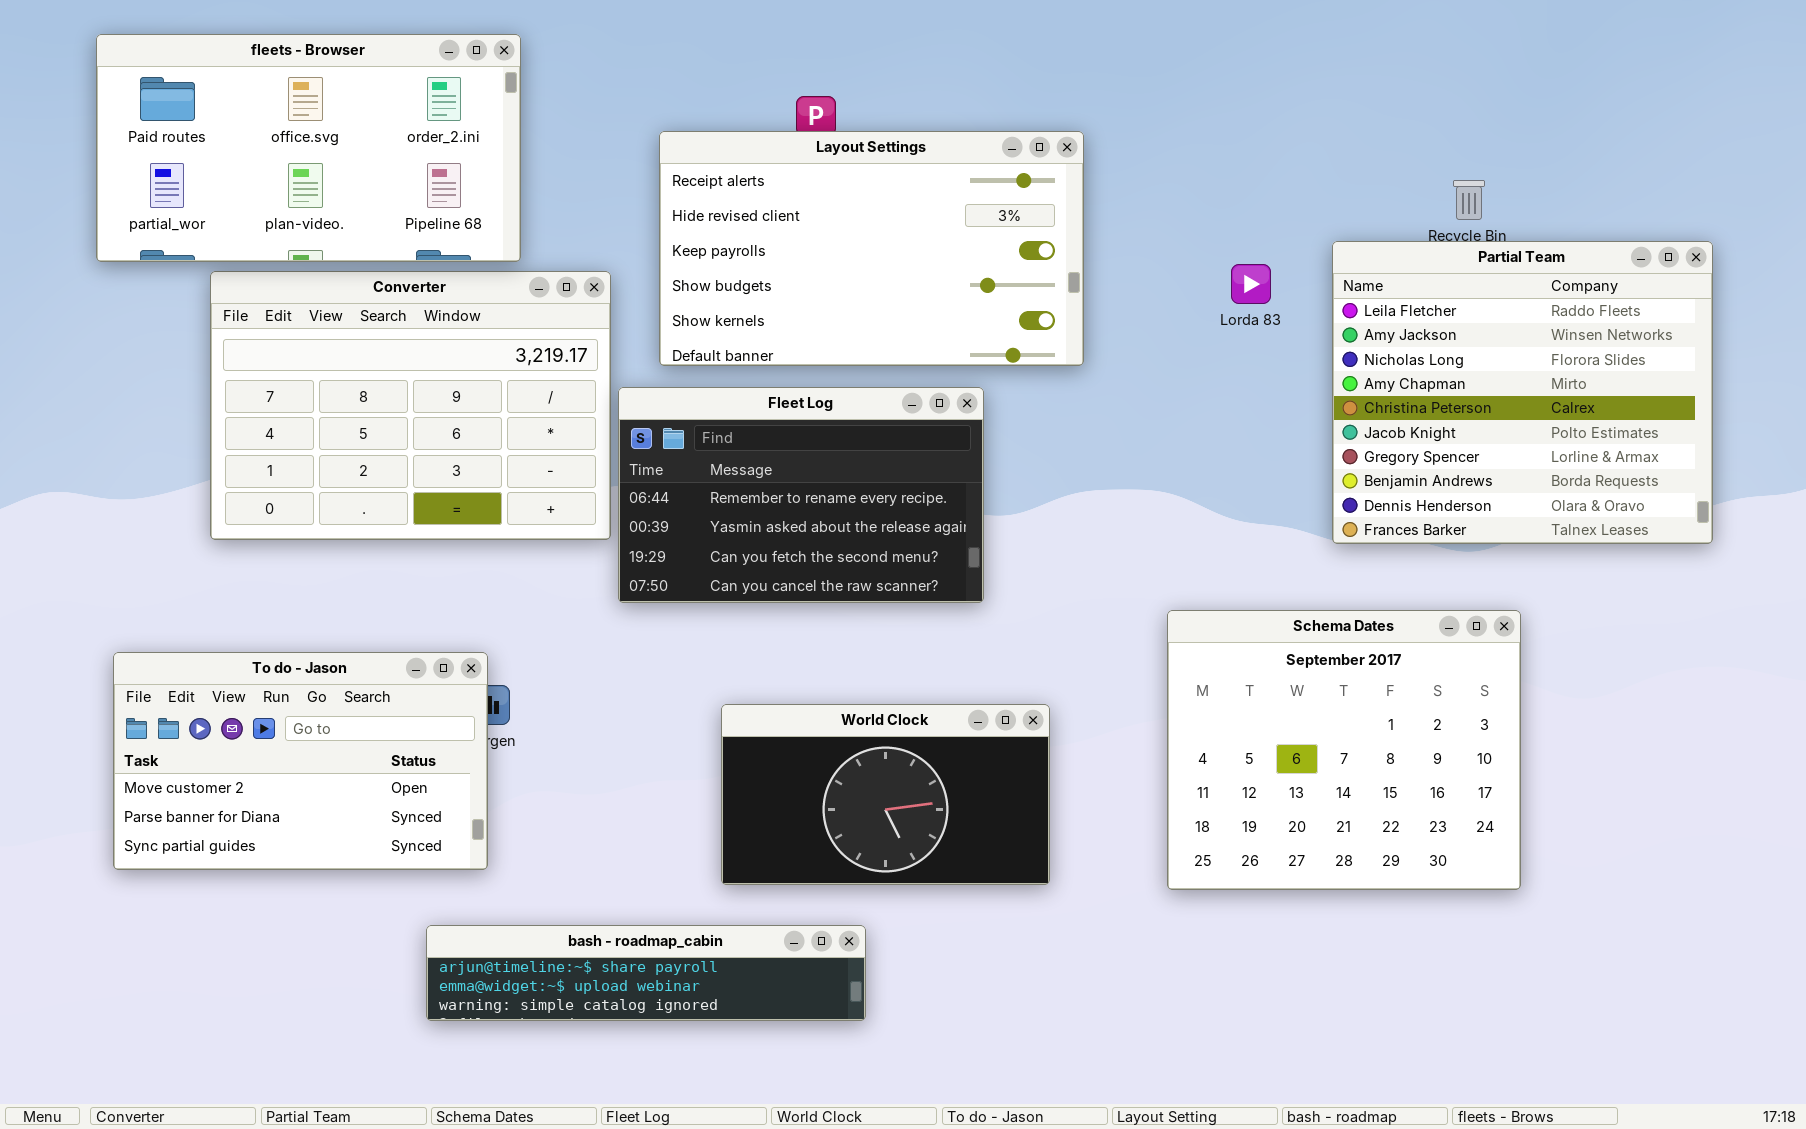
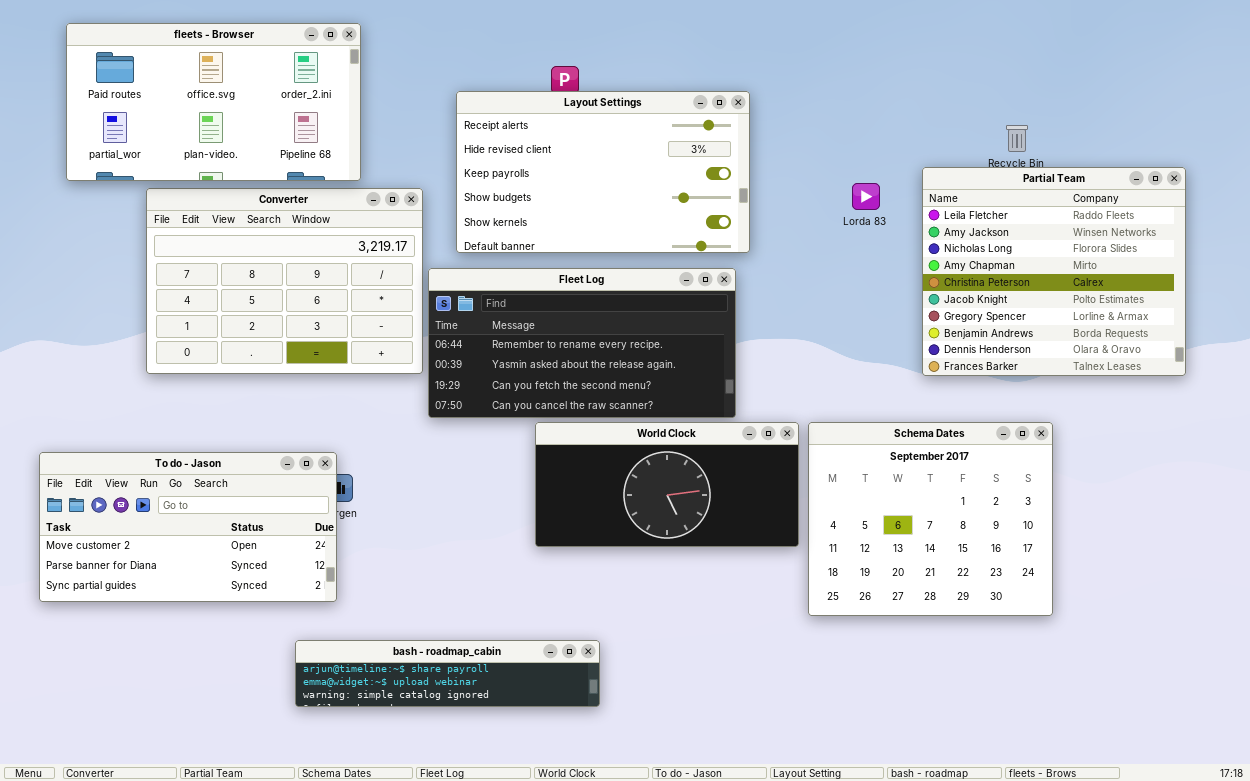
Fleet Log: [618,387,984,603] -> [428,268,736,418], resized
To do - Jason: [113,652,488,870] -> [39,452,337,602], resized
World Clock: [721,704,1050,885] -> [535,422,799,547], moved, resized

